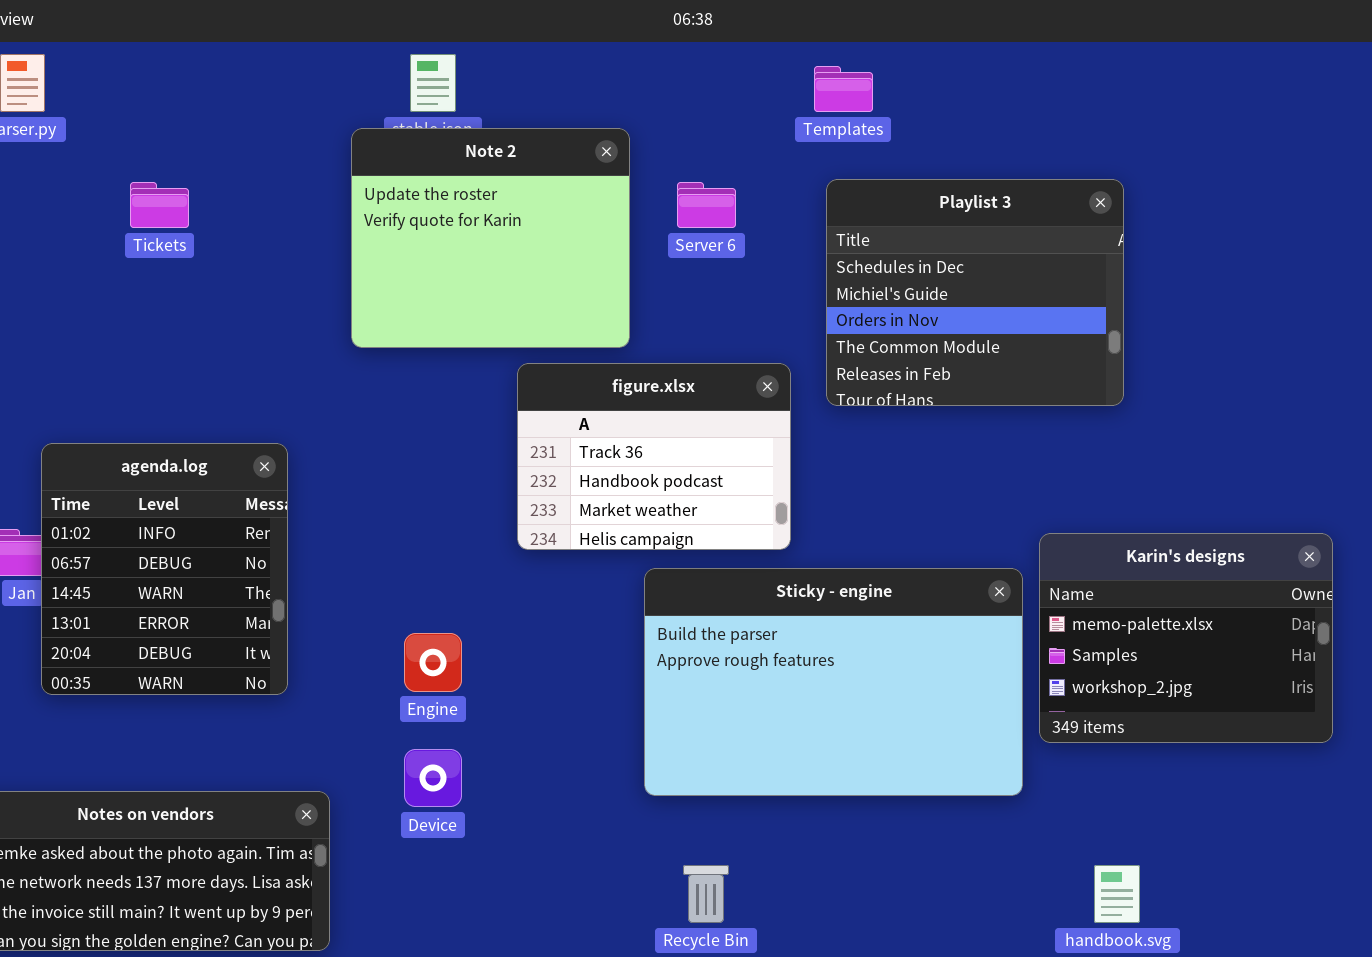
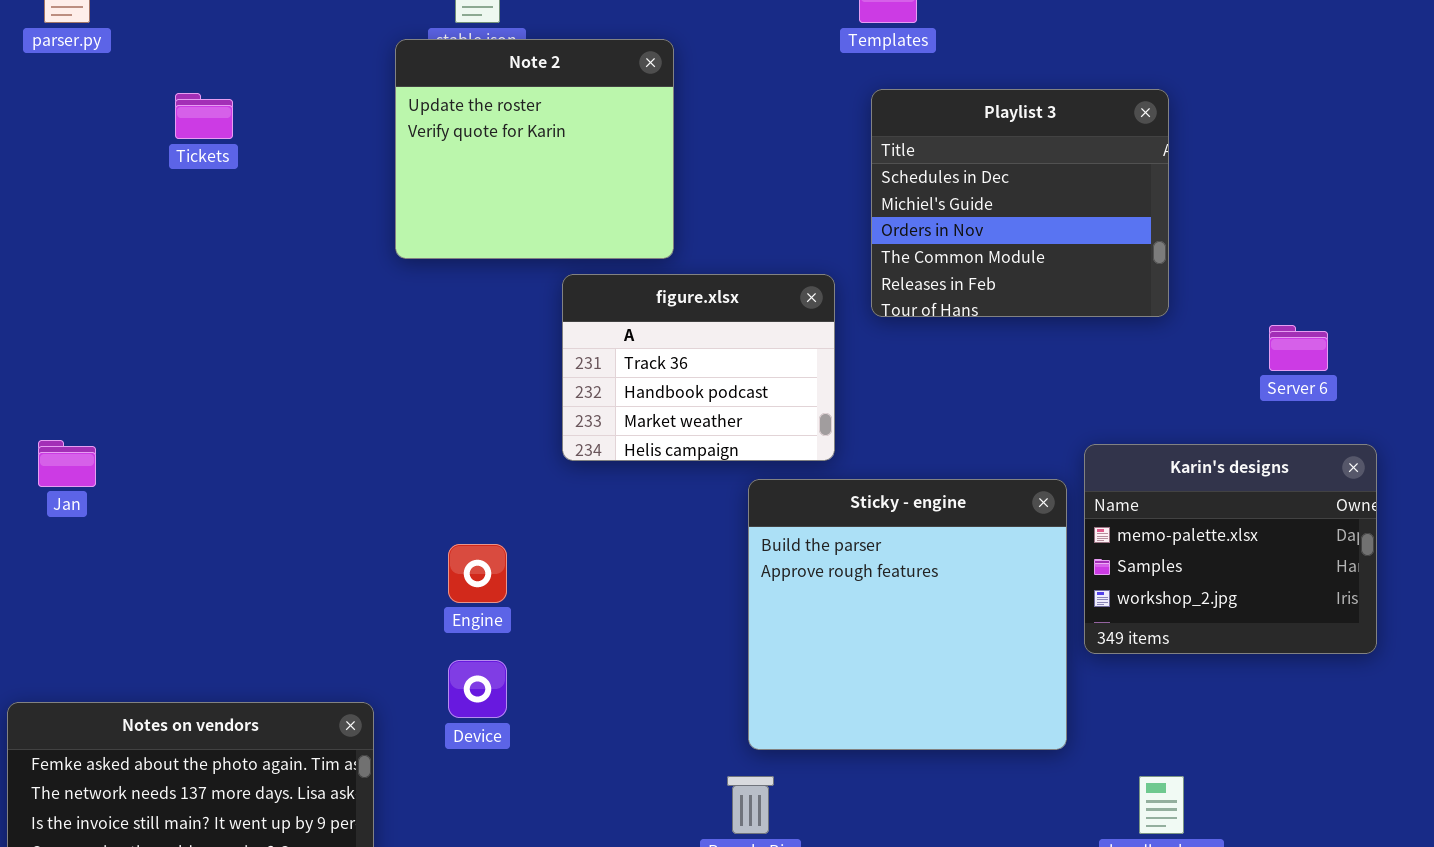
Server 6: [677,182,736,228] -> [1269,325,1328,371], moved
agenda.log: [41,443,288,695] -> none, closed
Sticky - engine: [644,568,1023,796] -> [748,479,1067,750], resized

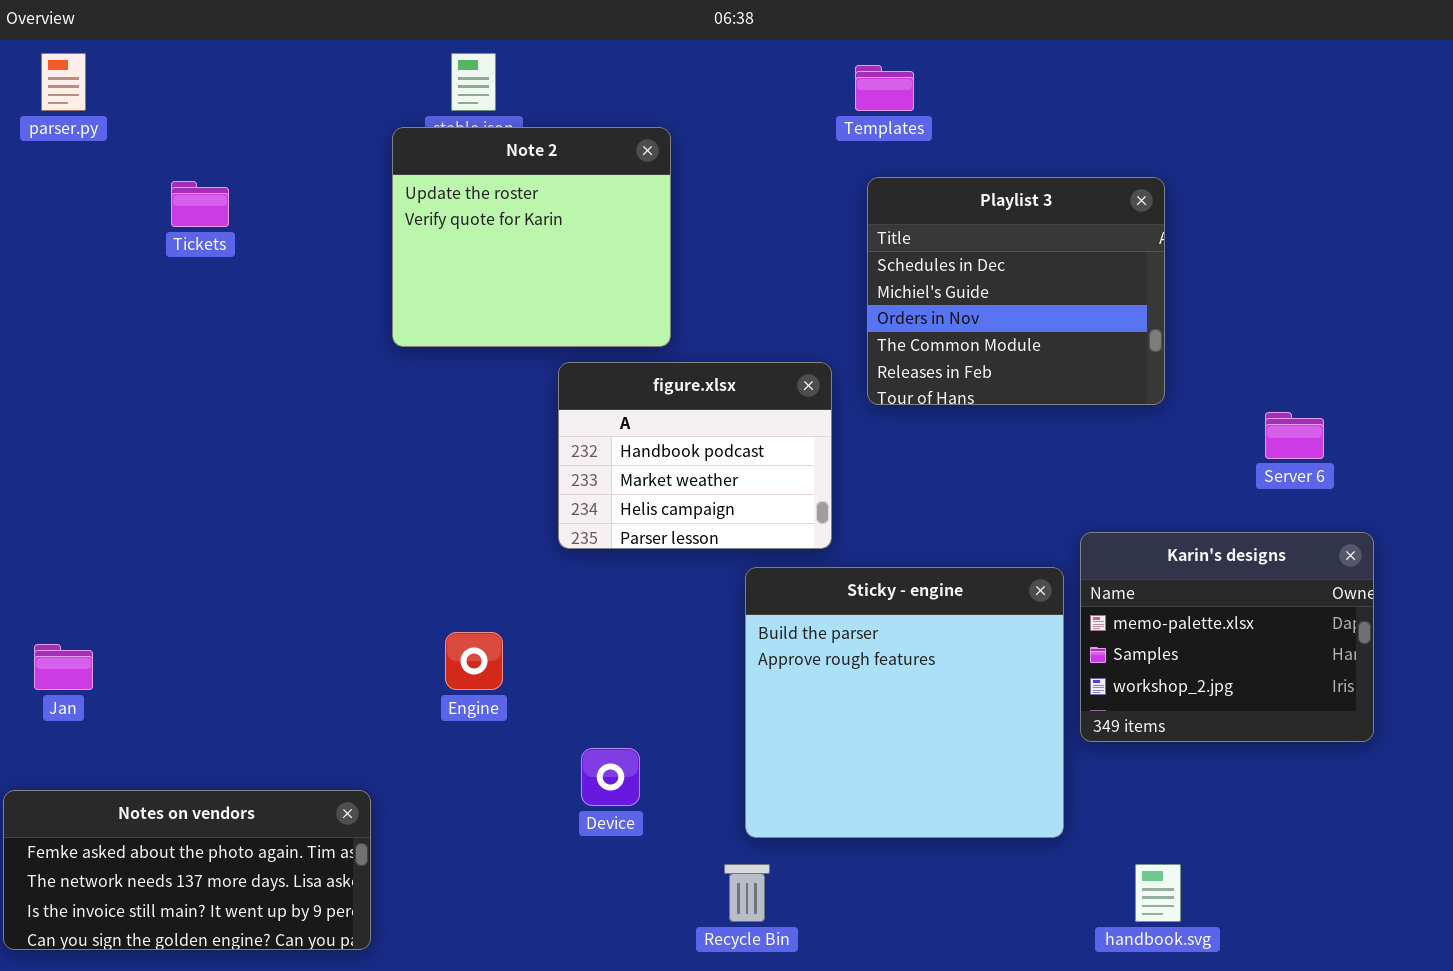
figure.xlsx: [562,274,835,461] -> [558,362,832,549], scrolled down 1 row
Jan: [38,440,96,487] -> [34,644,93,690], moved
Device: [448,660,507,718] -> [581,748,640,806], moved

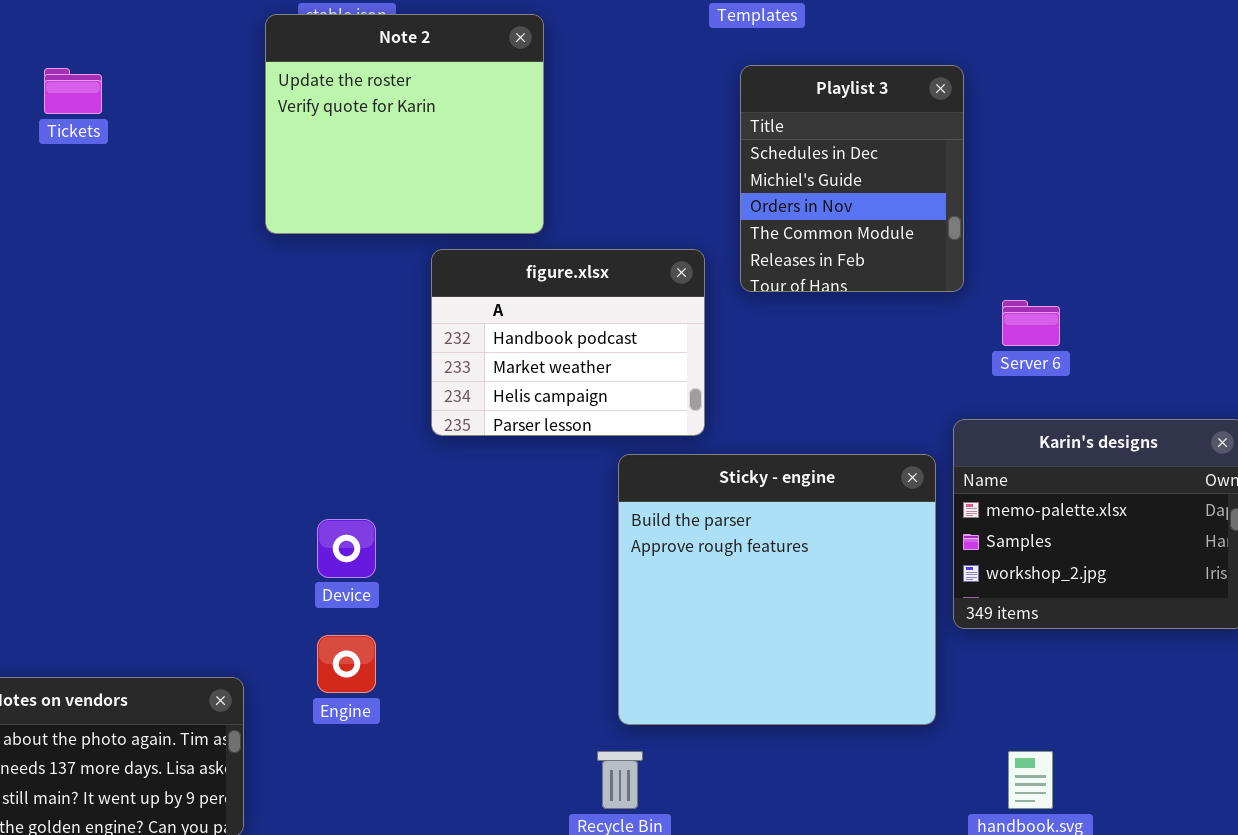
Playlist 3: [867,177,1165,405] -> [740,65,964,292], resized
Server 6: [1265,412,1324,459] -> [1002,300,1060,346], moved
Engine: [445,632,503,690] -> [317,635,376,693], moved
Device: [581,748,640,806] -> [317,519,376,578], moved

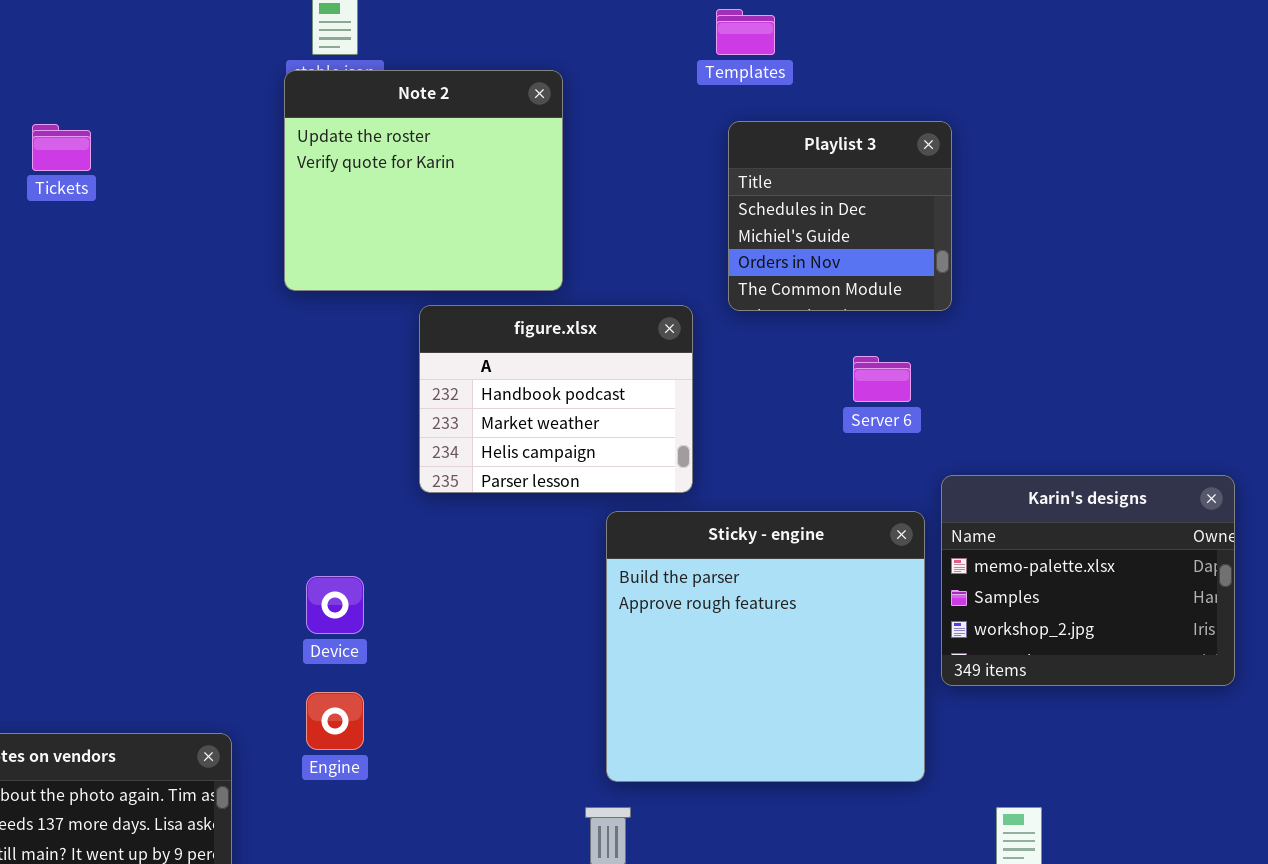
Note 2: [265,14,544,234] -> [284,70,563,291], moved
Playlist 3: [740,65,964,292] -> [728,121,952,311], resized
Server 6: [1002,300,1060,346] -> [853,356,911,402], moved

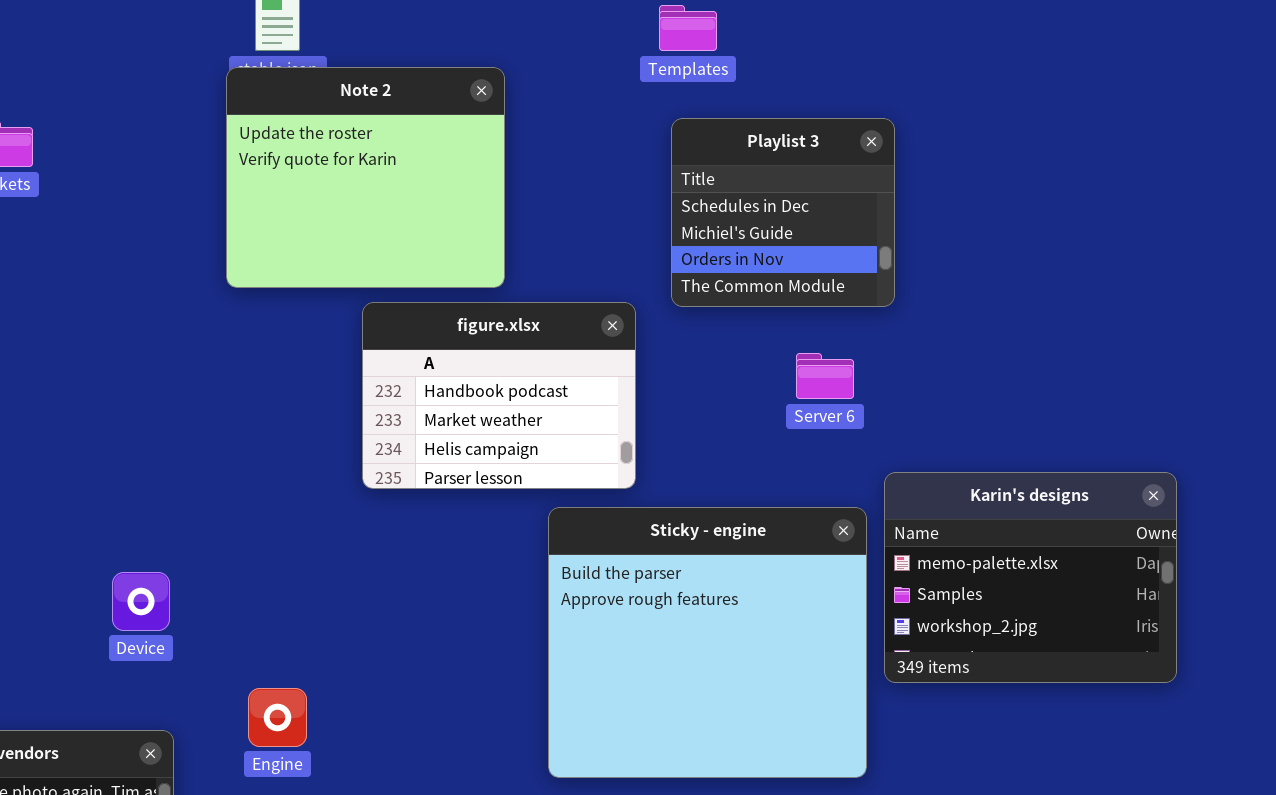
Device: [306,576,364,634] -> [112,572,170,631], moved

